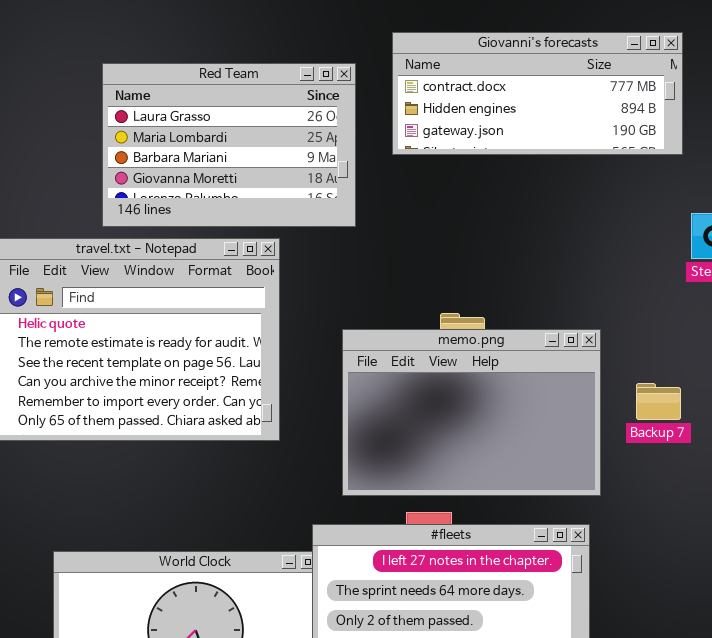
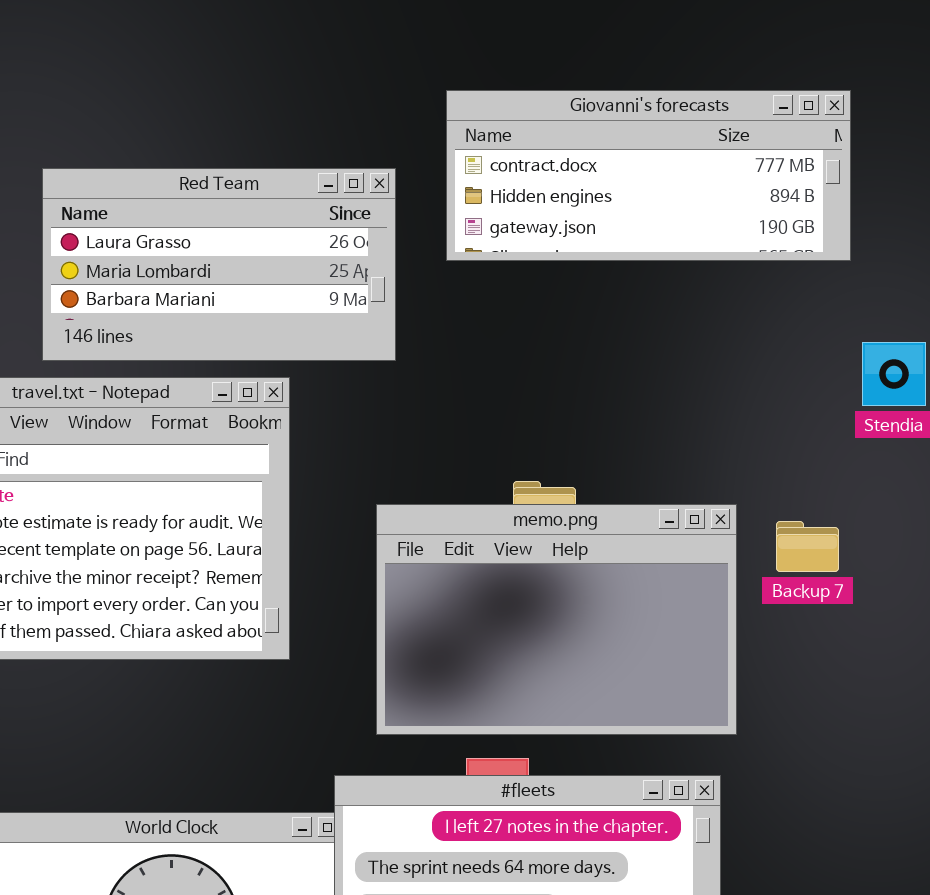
Red Team: [102,63,356,227] -> [42,168,396,361], resized
Backup 7: [636,383,681,420] -> [776,521,839,572], moved

